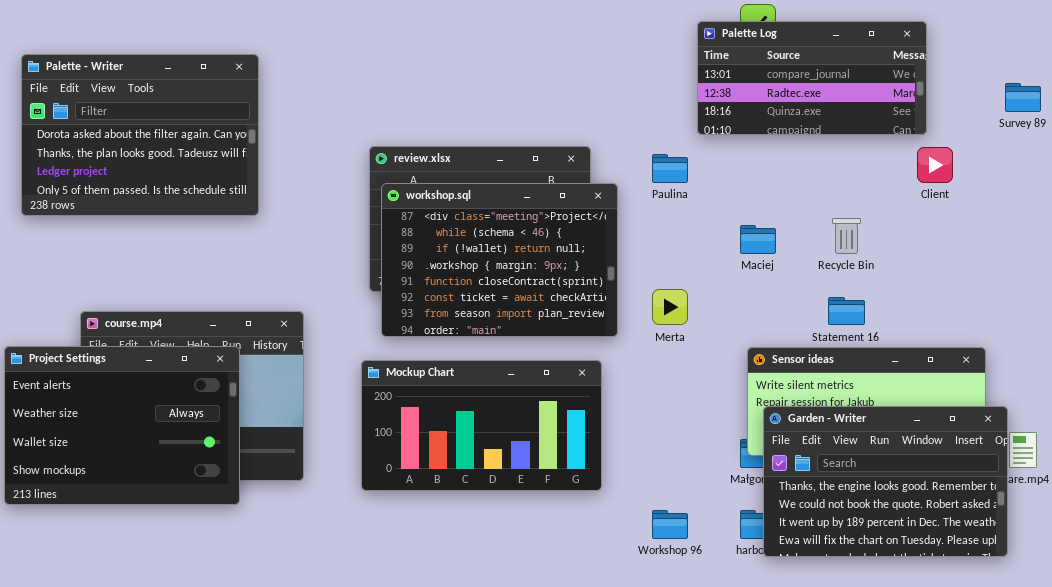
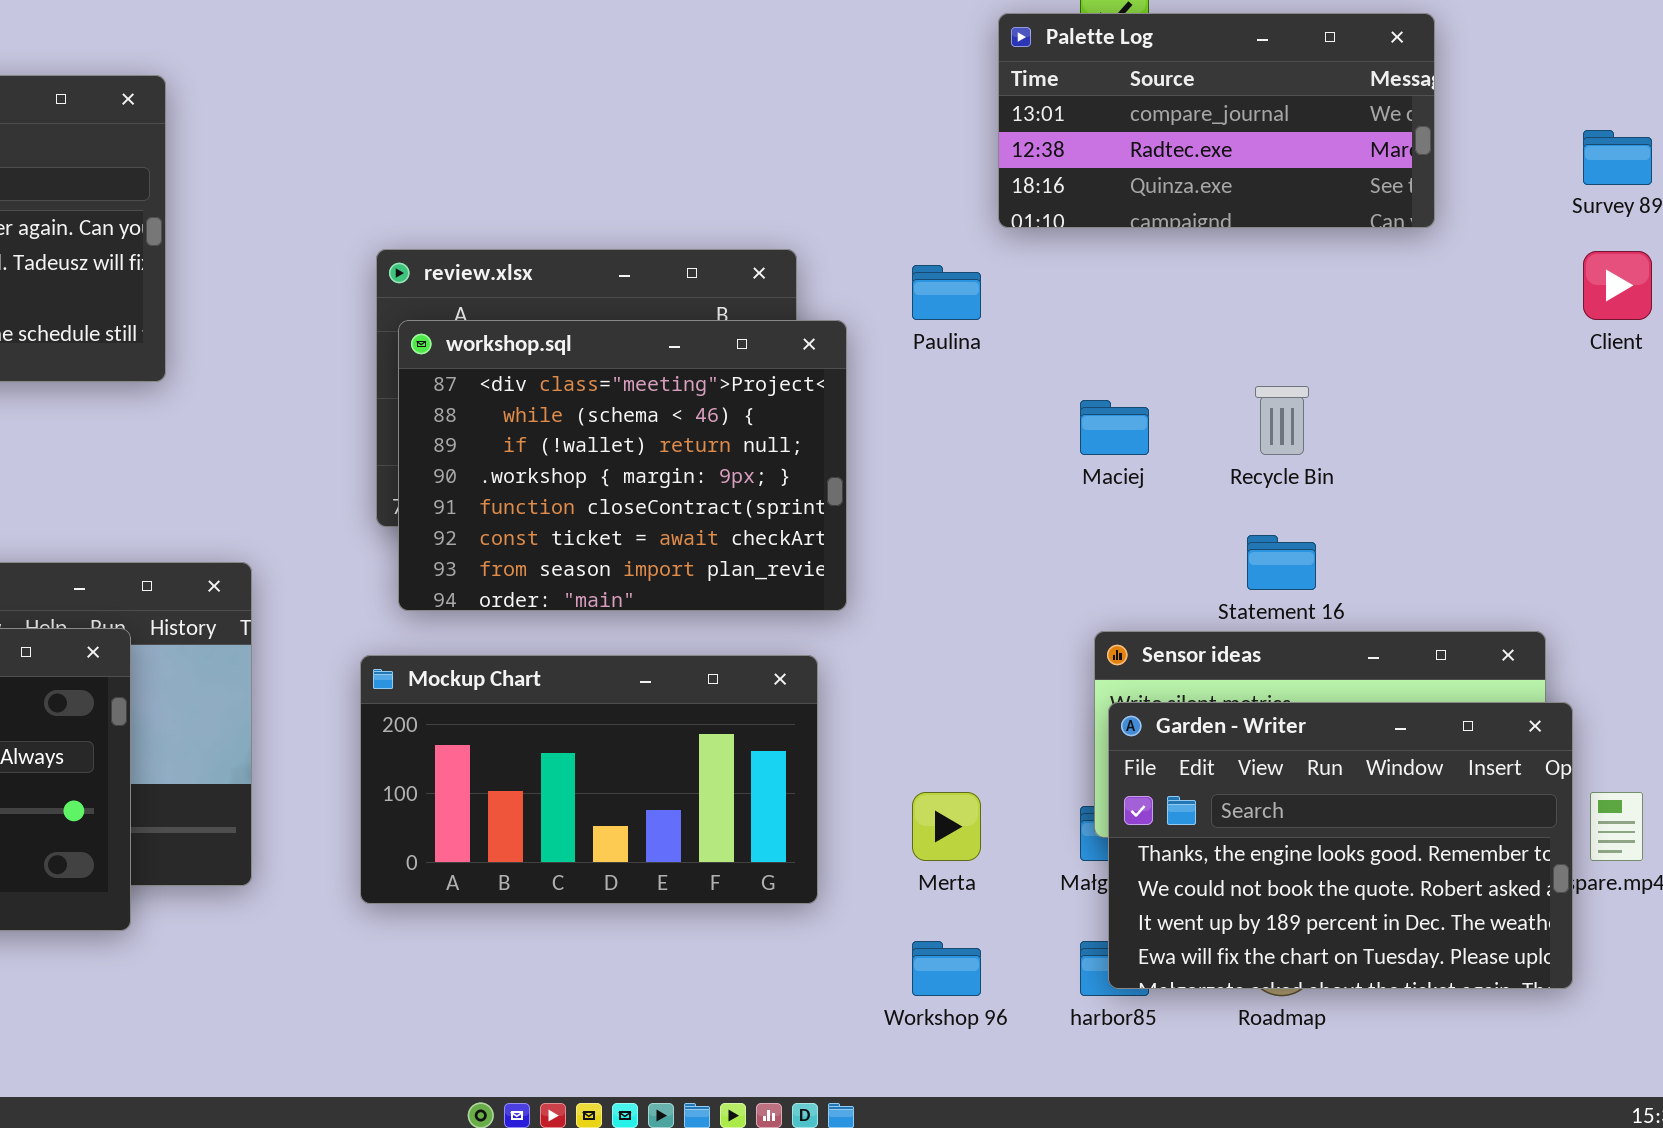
Client: [917,147,953,183] -> [1583,251,1652,320], moved
Merta: [652,289,688,325] -> [912,792,981,861], moved
Garden - Writer: [763,406,1008,557] -> [1108,702,1573,989], moved

